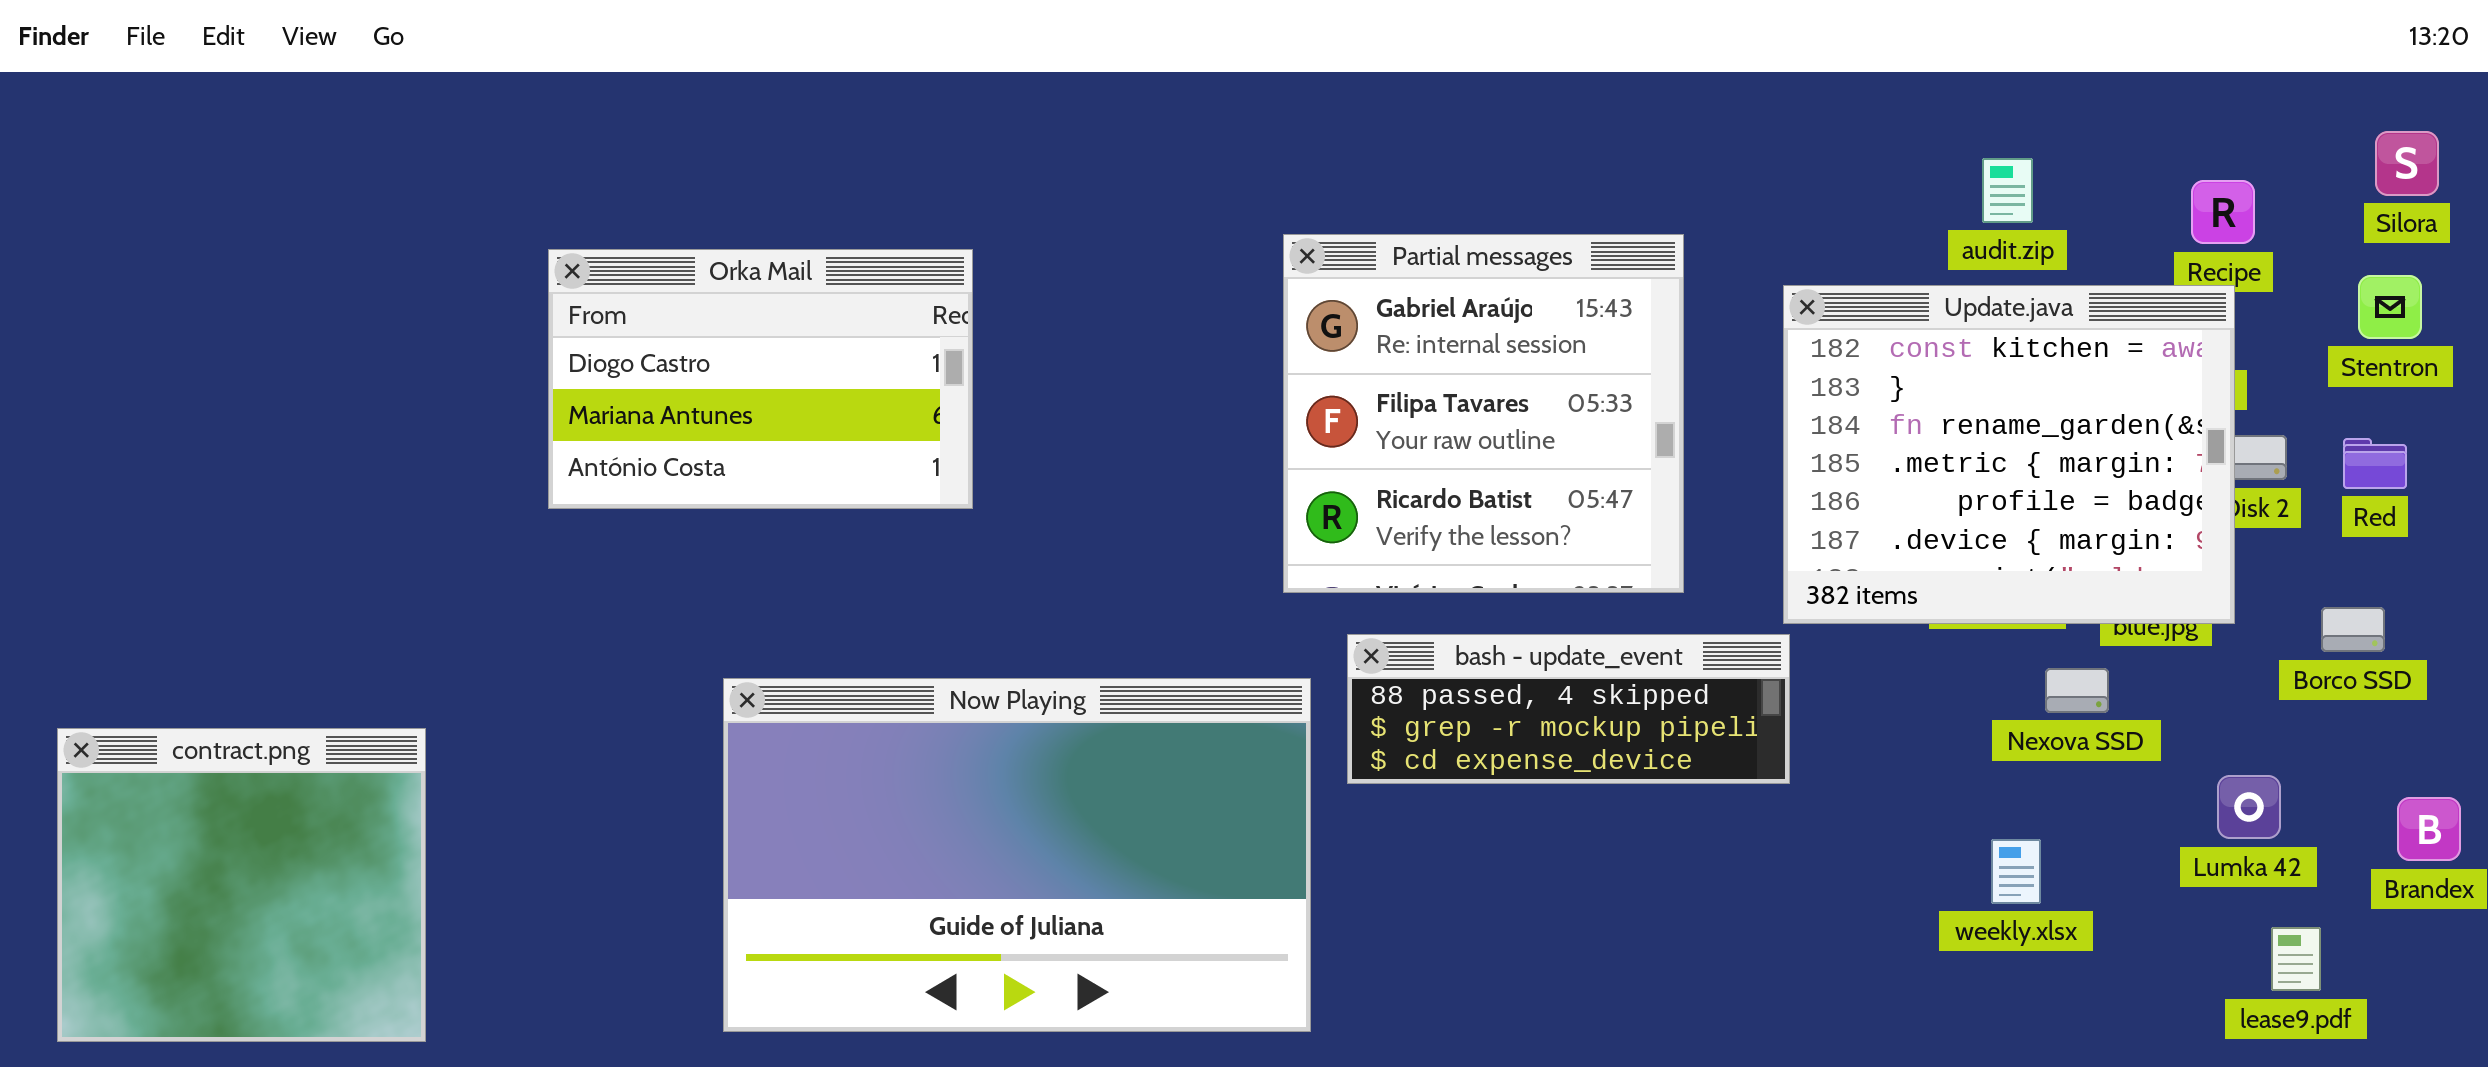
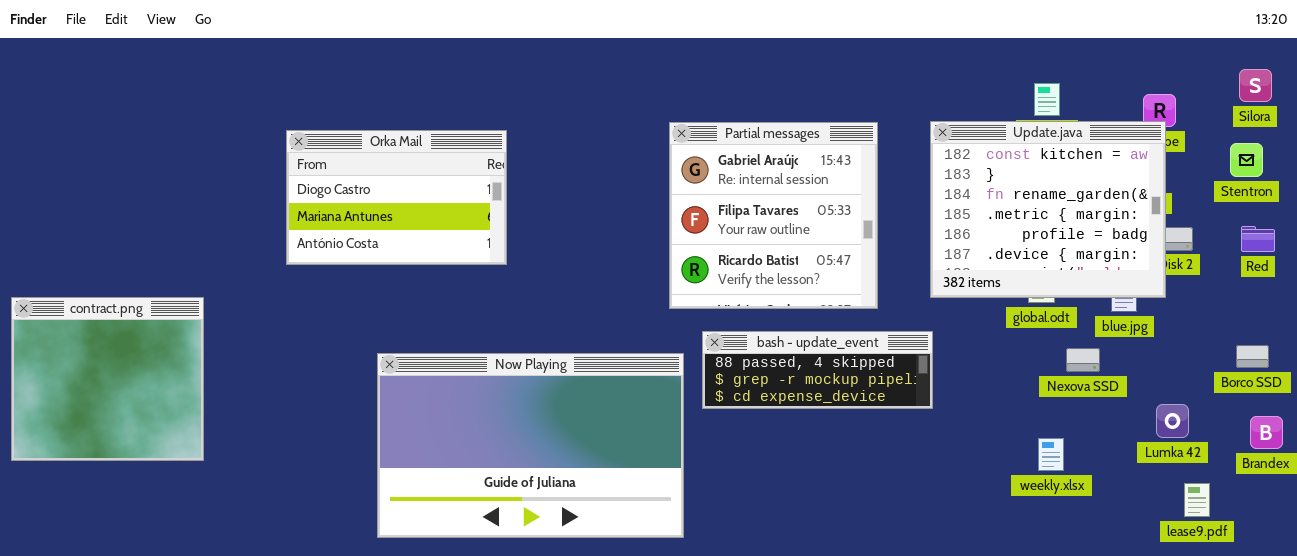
Update.java: [1783,285,2235,624] -> [930,121,1166,298], moved
Red: [2343,438,2407,489] -> [1241,226,1275,252], moved
Borco SSD: [2321,607,2385,652] -> [1236,345,1269,368], moved
contract.png: [57,728,426,1042] -> [11,297,204,461], moved

